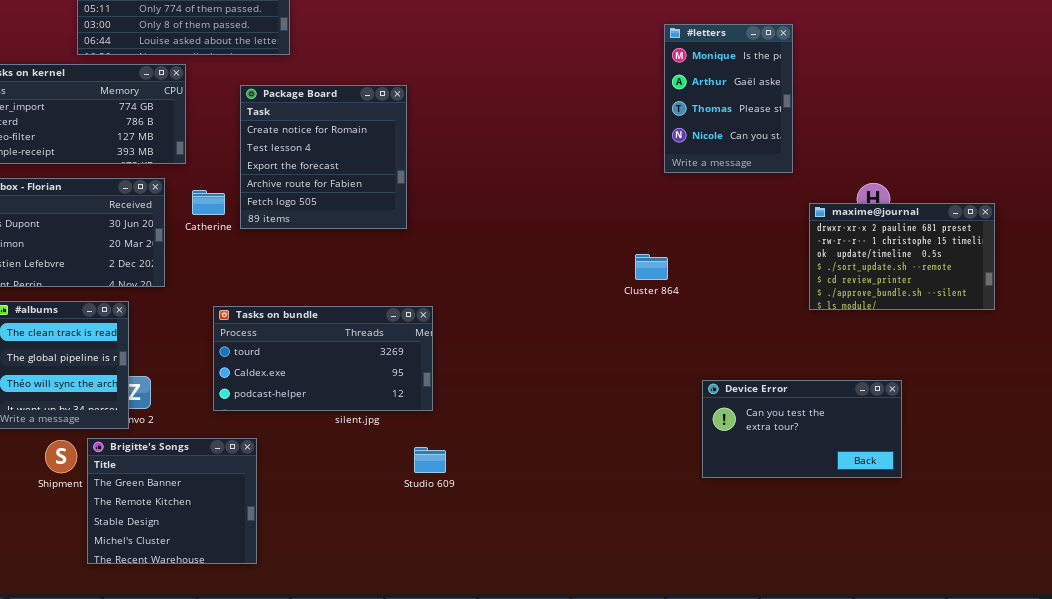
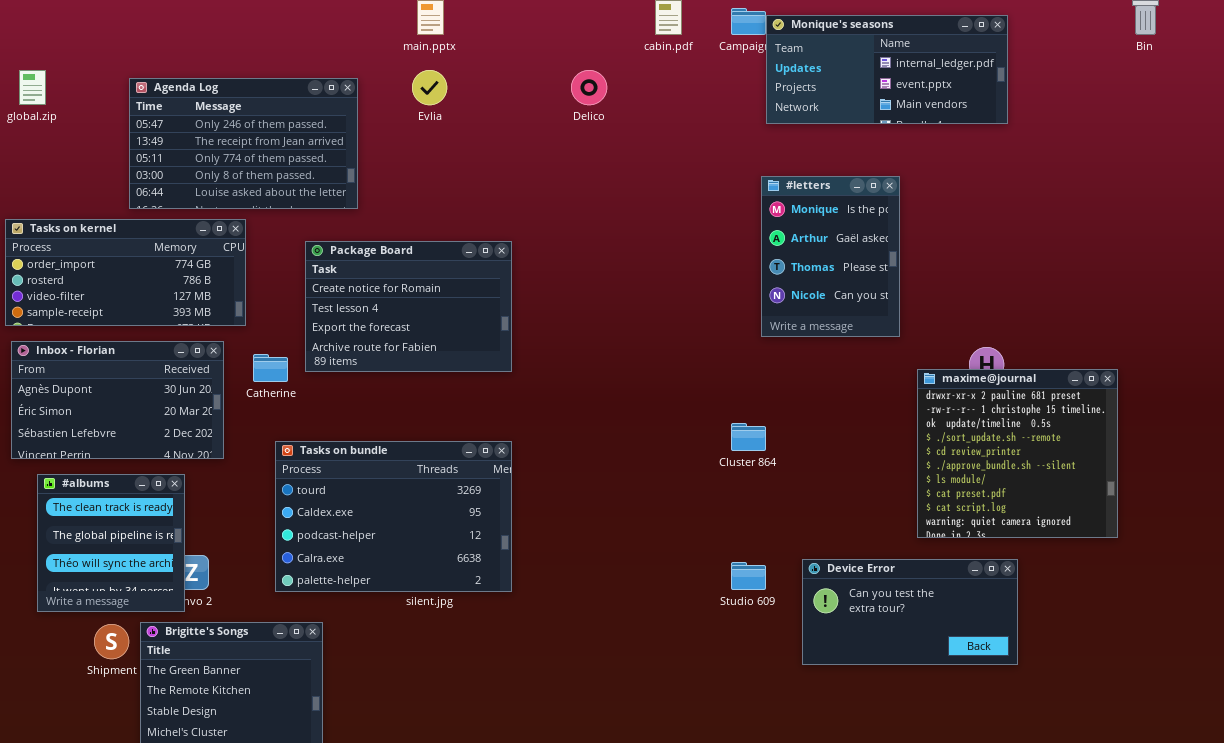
Package Board: [240,85,407,229] -> [305,241,512,372], resized
maxime@journal: [809,203,995,310] -> [917,369,1118,538], resized
Tasks on bundle: [213,306,433,411] -> [275,441,512,592], resized
Studio 609: [414,447,446,473] -> [731,562,766,590], moved

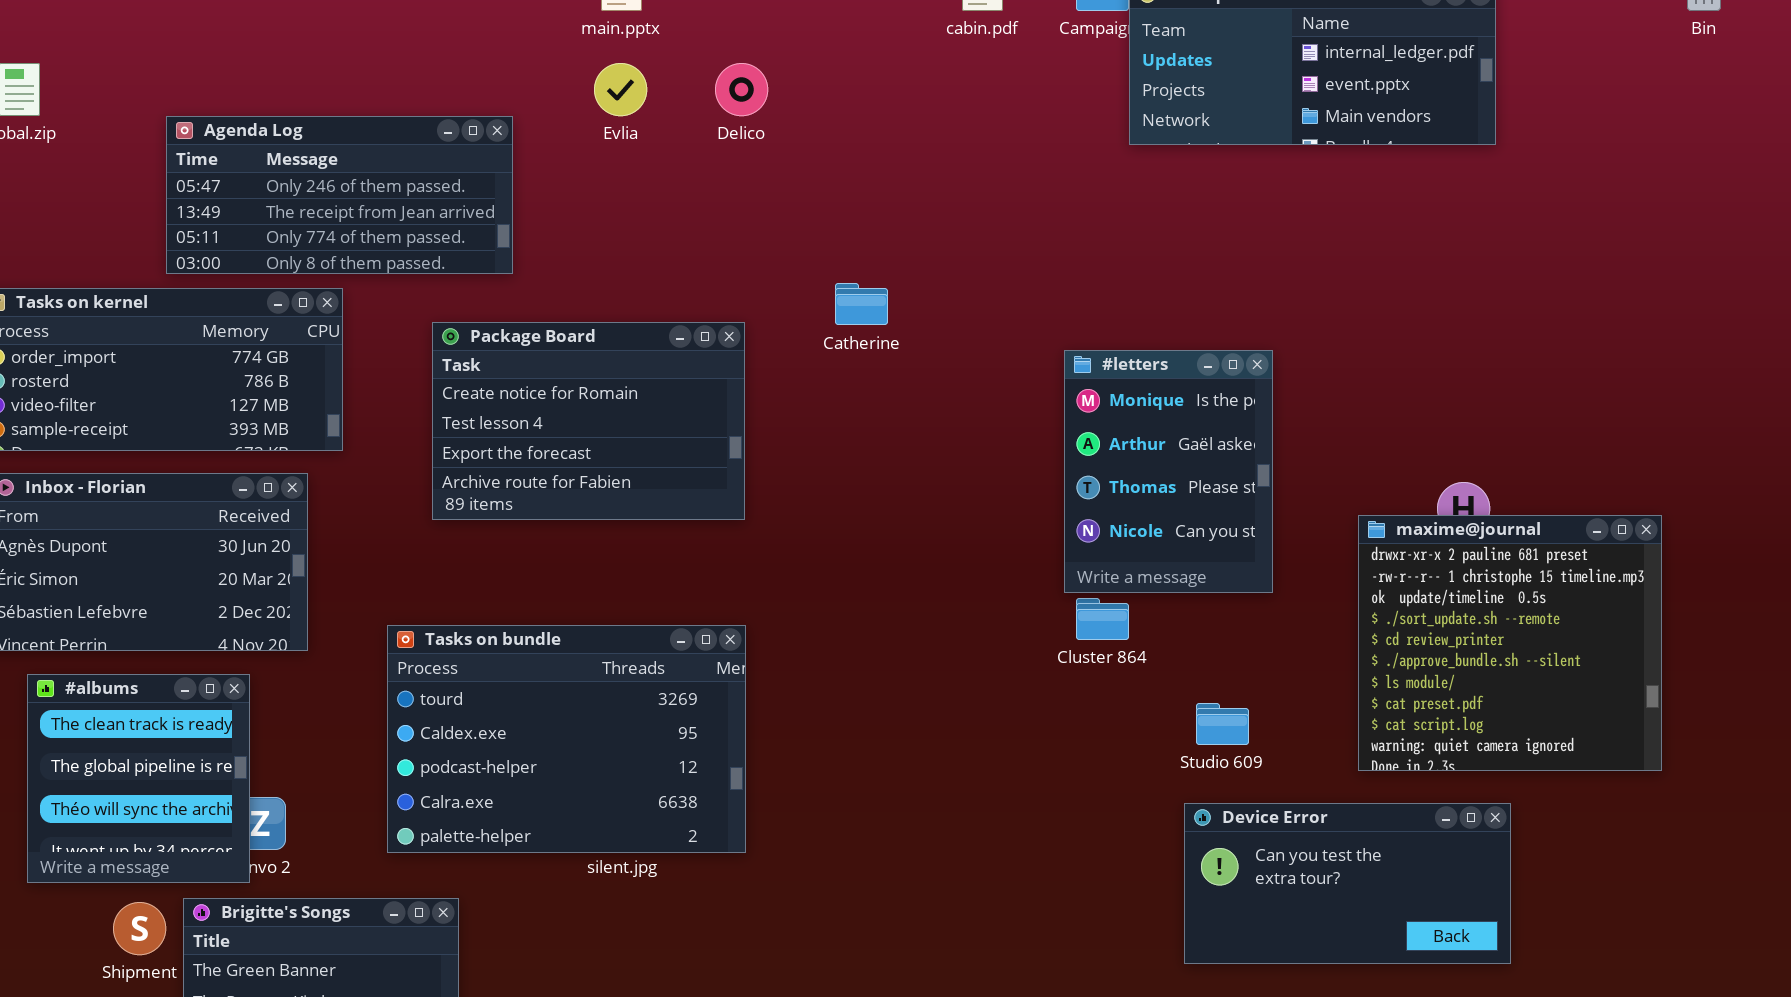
Delico: [571,70,607,105] -> [715,63,768,116], moved
Agenda Log: [129,78,358,209] -> [166,116,513,274], resized
#letters: [761,176,900,337] -> [1064,350,1273,593], moved
Catherine: [253,354,288,382] -> [835,283,888,325], moved
Studio 609: [731,562,766,590] -> [1196,703,1249,745], moved

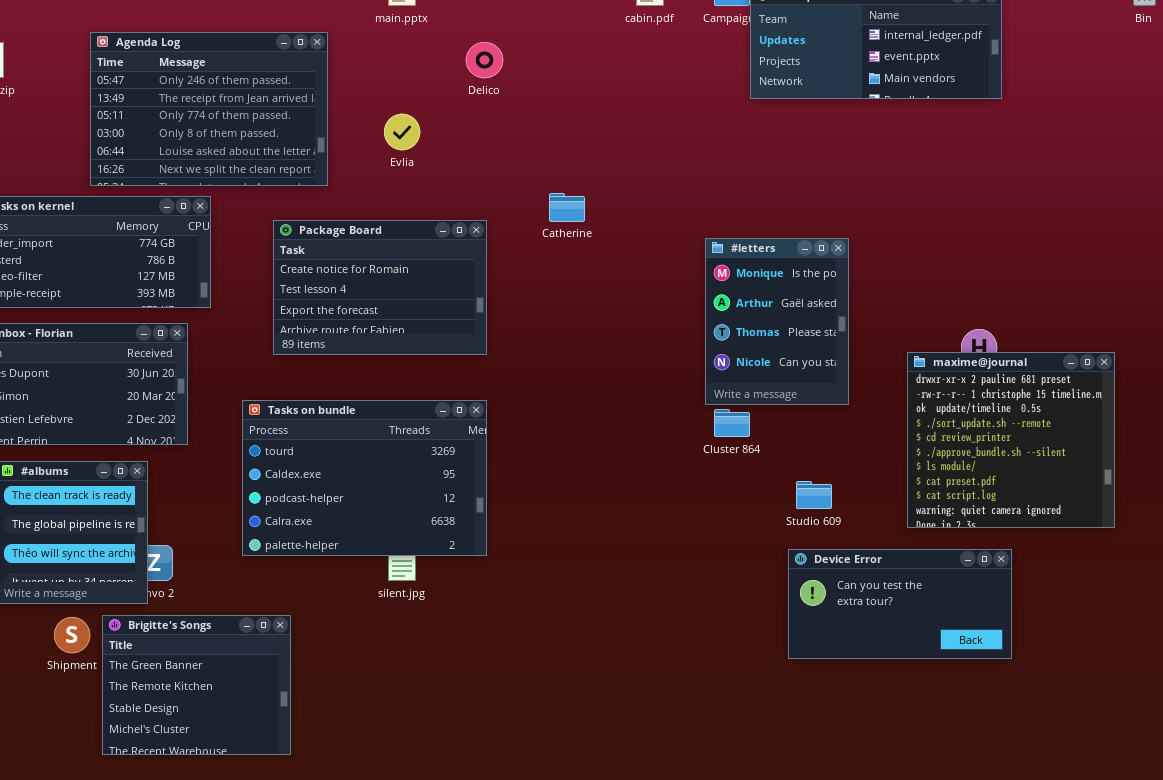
Evlia: [594,63,647,116] -> [384,114,420,150], moved
Agenda Log: [166,116,513,274] -> [90,32,328,186], resized
Tasks on bundle: [387,625,746,853] -> [242,400,487,556], moved

